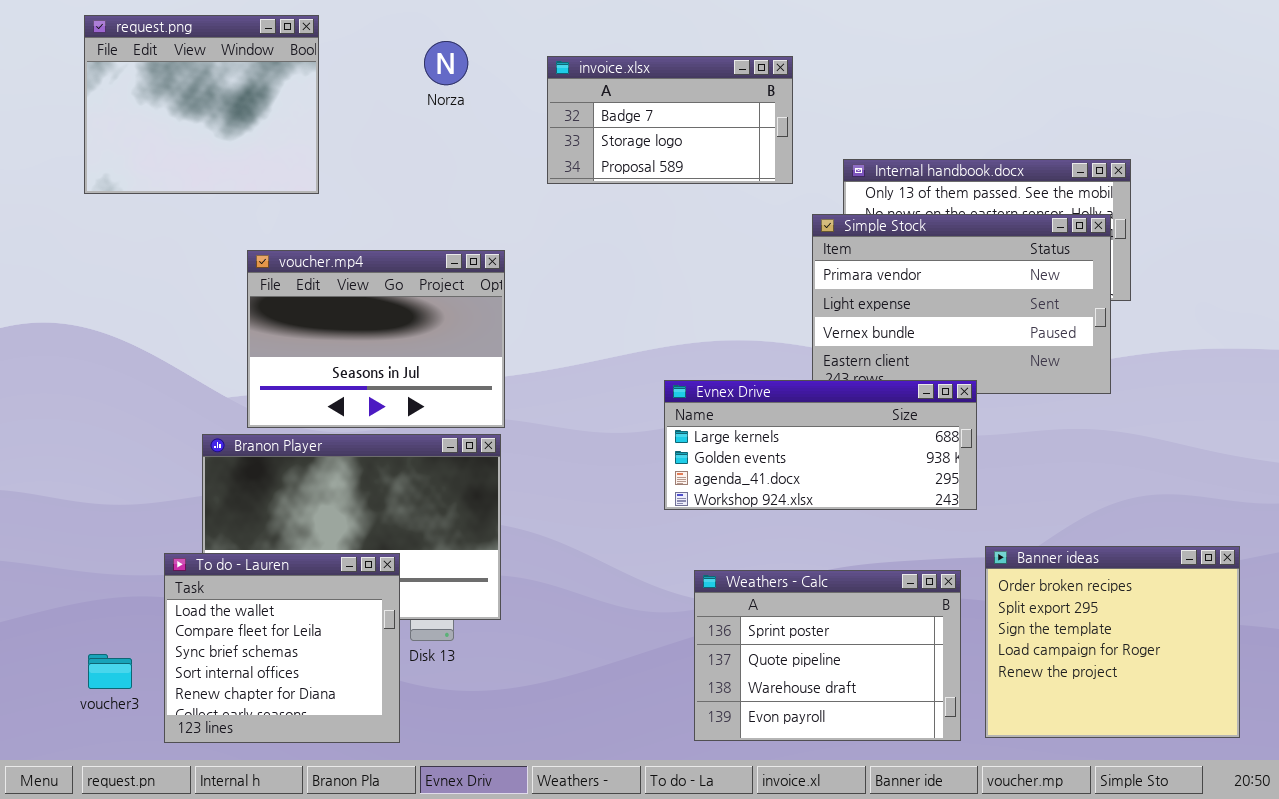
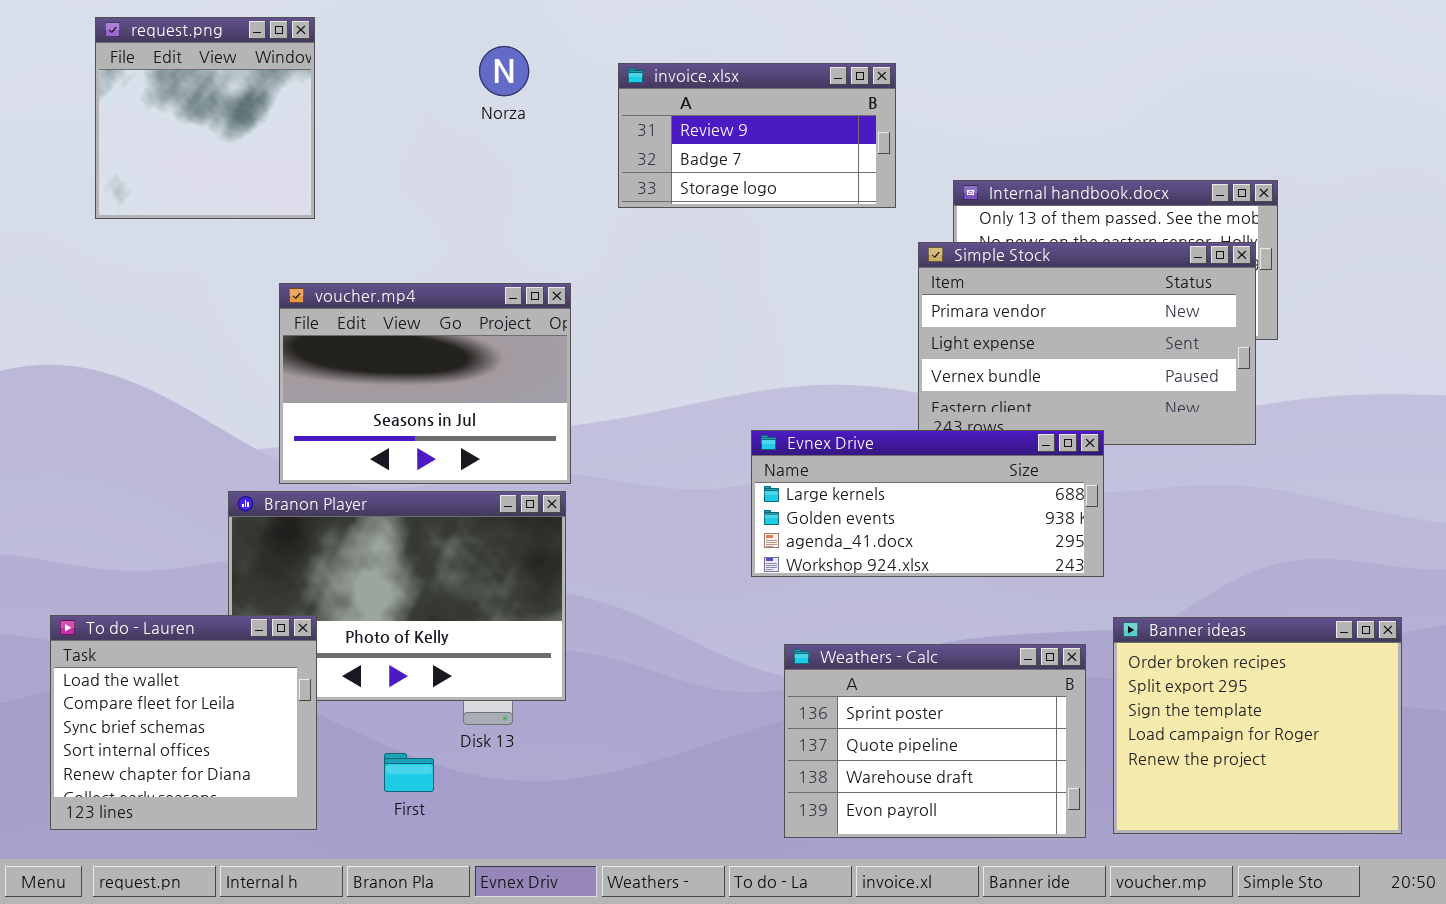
request.png: [84,15,319,194] -> [95,17,315,219], resized
invoice.xlsx: [547,56,793,184] -> [618,63,896,208], scrolled up 1 row
To do - Lauren: [164,553,400,743] -> [50,615,317,830], moved

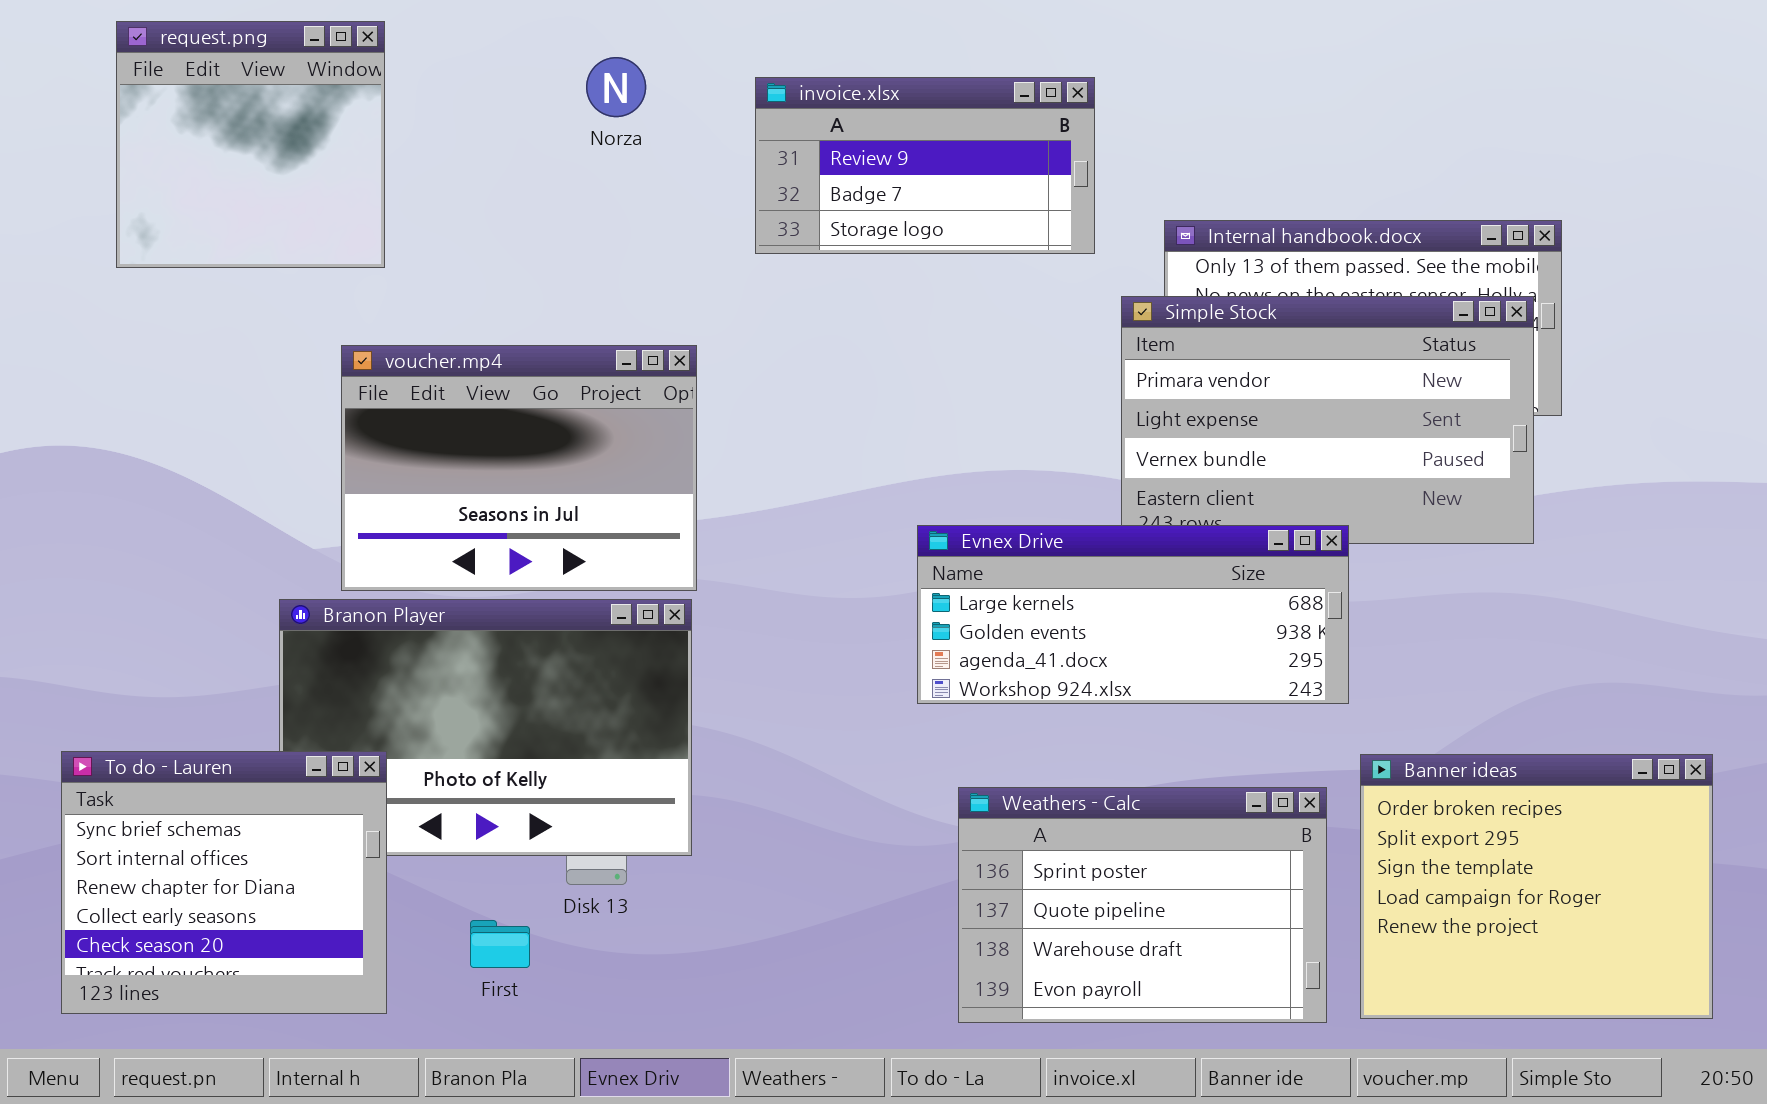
To do - Lauren: [50,615,317,830] -> [61,751,387,1014], scrolled down 2 rows

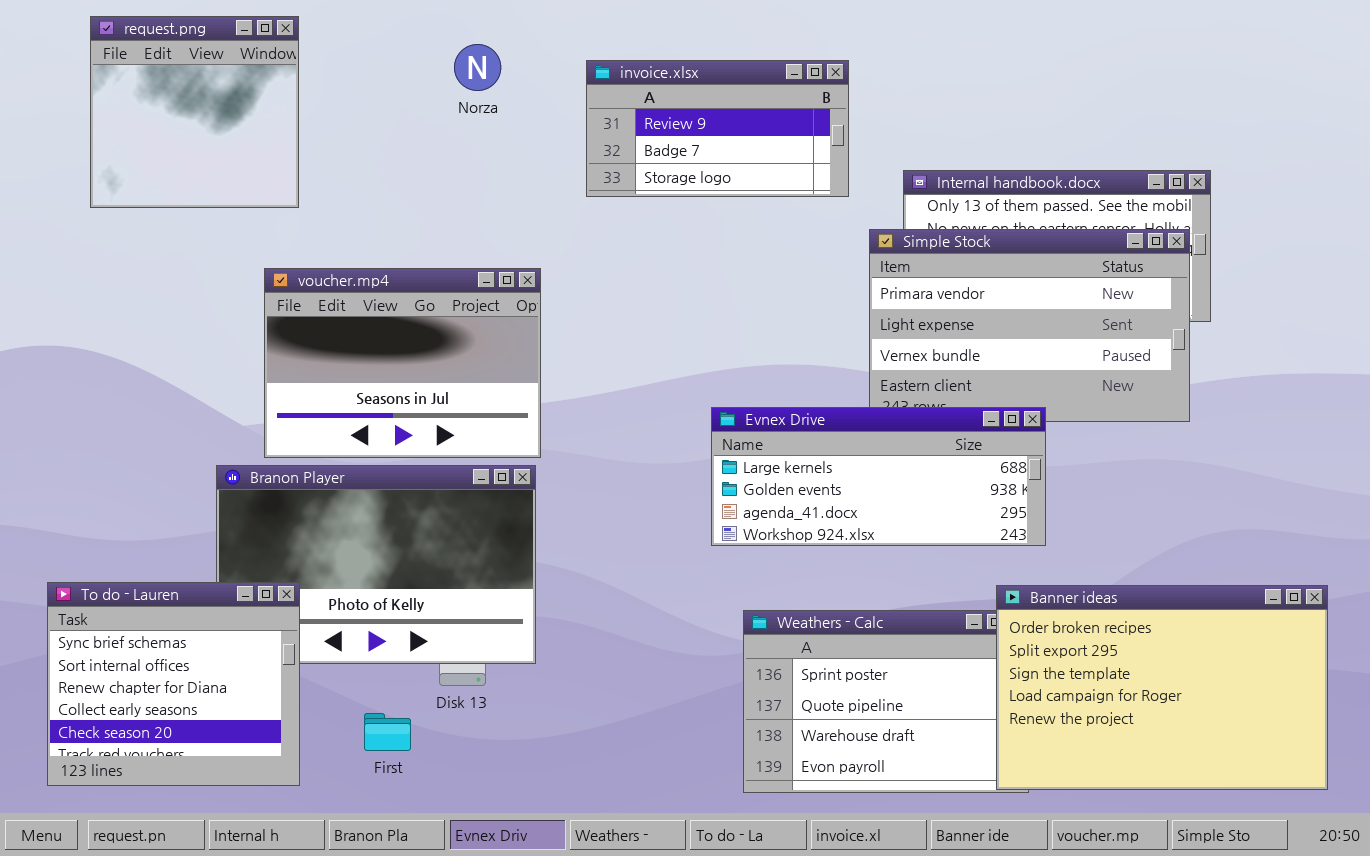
Banner ideas: [1360,754,1713,1019] -> [996,585,1328,790], resized

